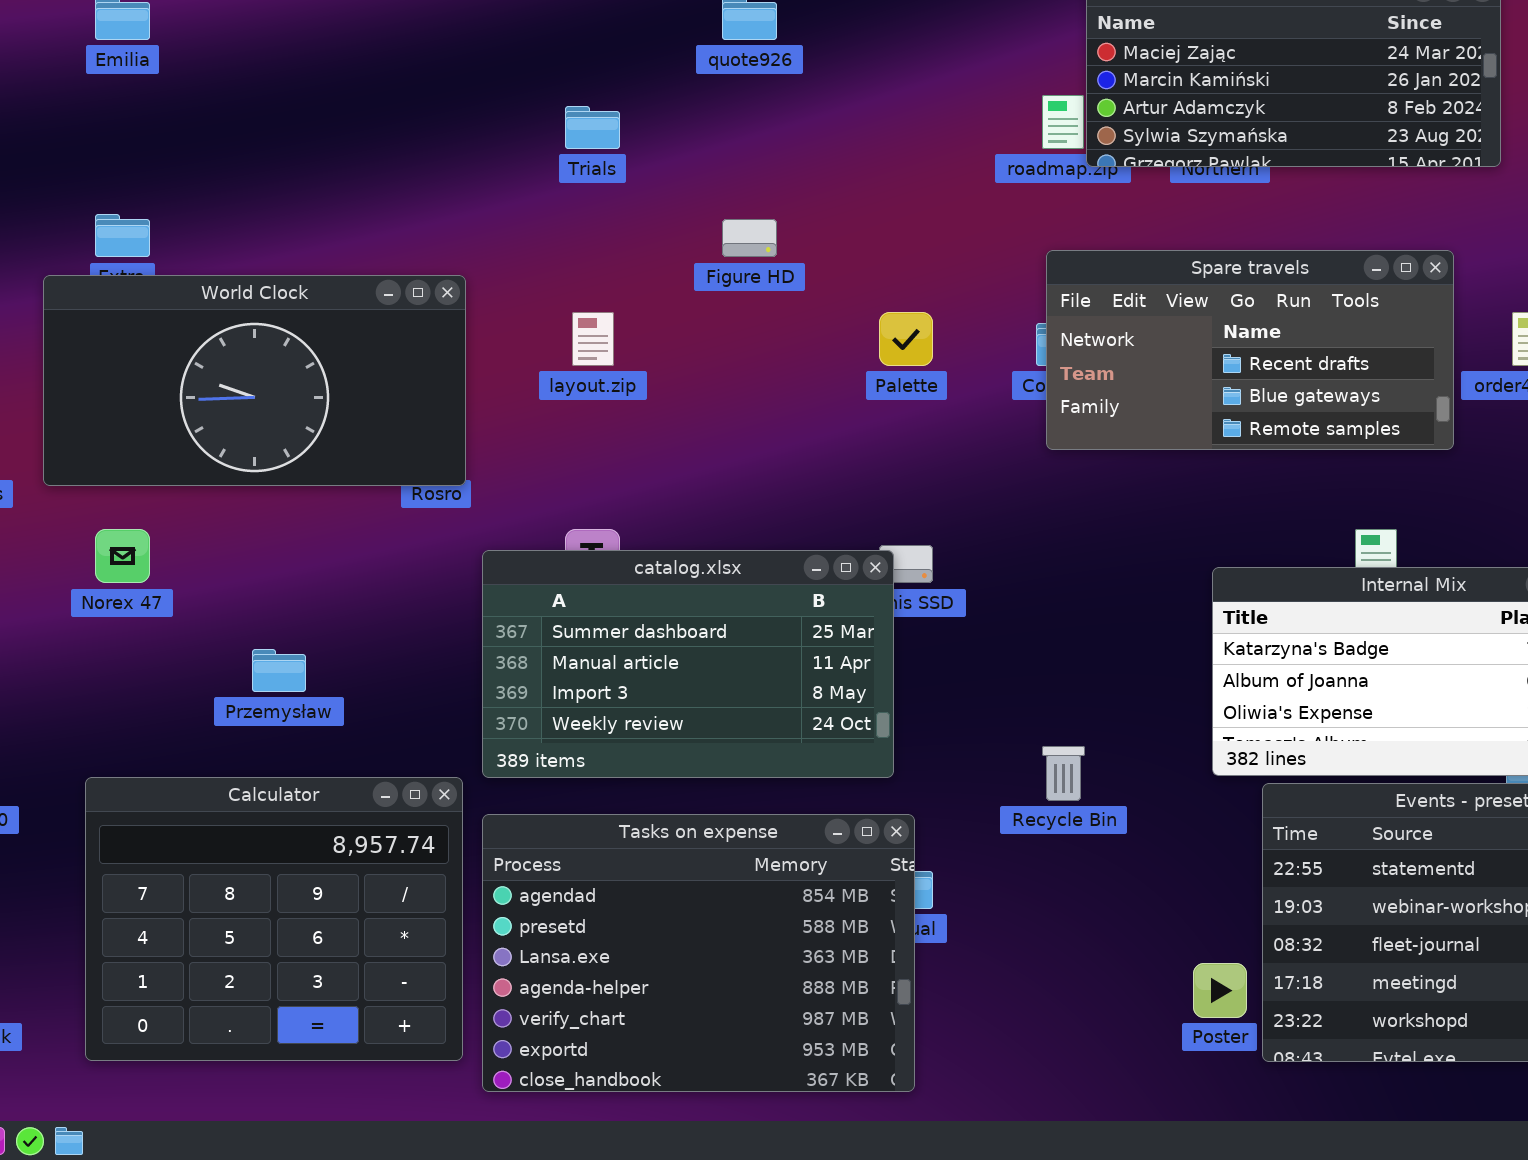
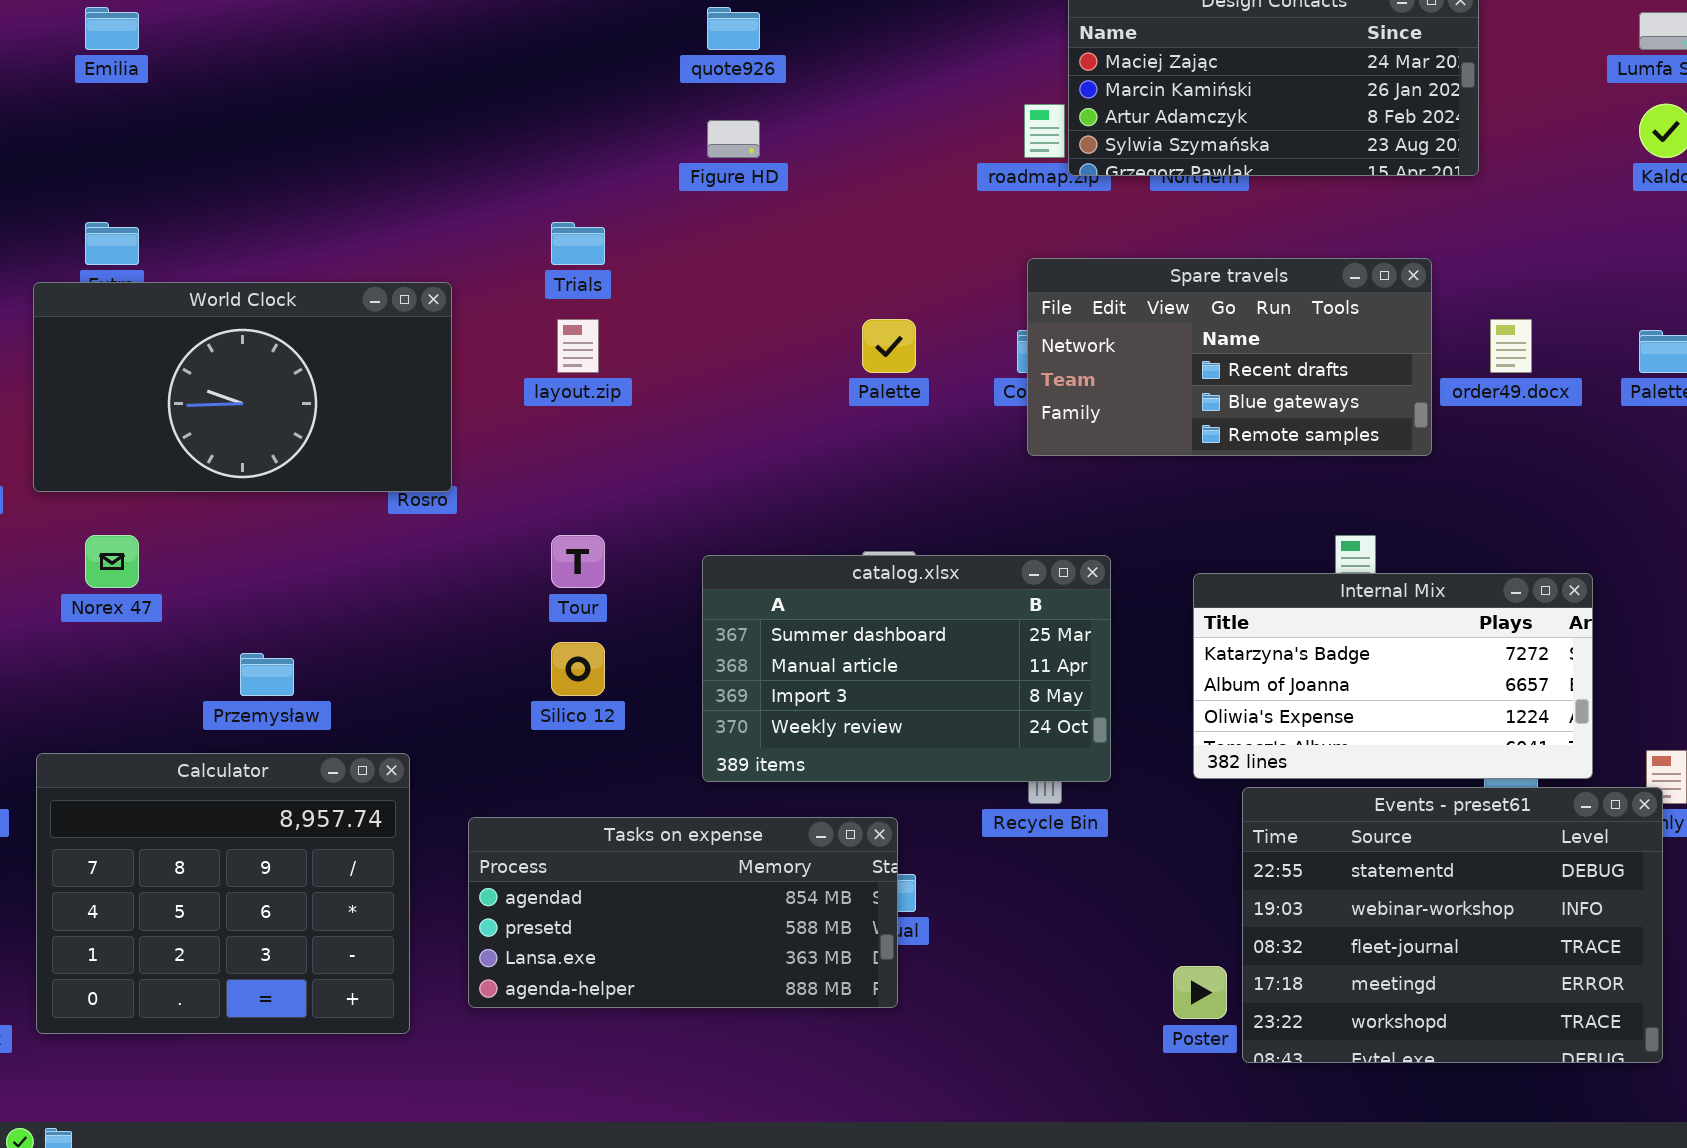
Trials: [565,106,620,149] -> [551,222,605,265], moved
Figure HD: [722,219,777,257] -> [707,120,760,158], moved
catalog.xlsx: [482,550,894,778] -> [702,555,1111,782], moved
Calculator: [85,777,463,1061] -> [36,753,410,1034], moved
Tasks on expense: [482,814,915,1092] -> [468,817,898,1008], resized

